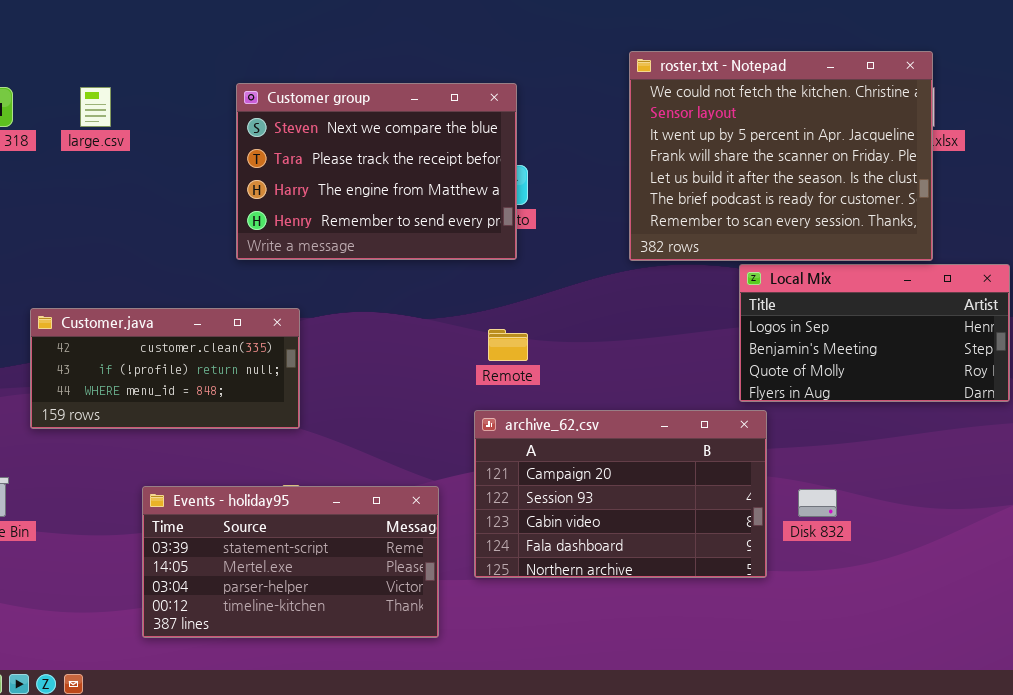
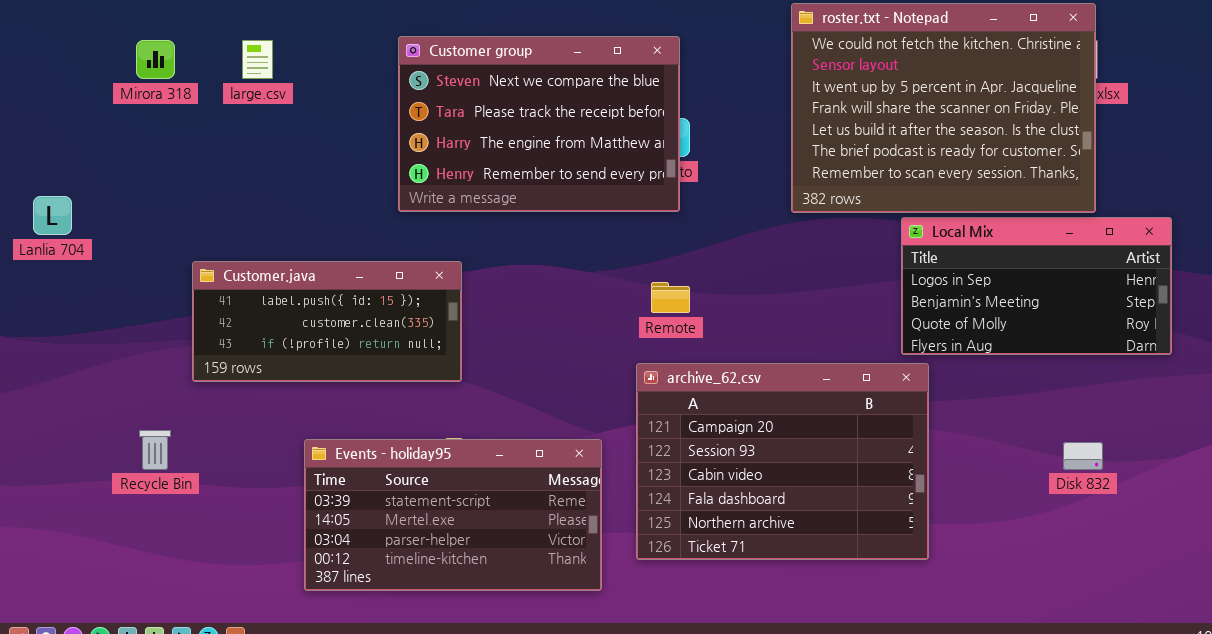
Customer.java: [30,308,300,429] -> [192,261,462,382], scrolled up 1 row
archive_62.csv: [474,410,767,578] -> [636,363,929,560], resized
Disk 832: [798,489,837,517] -> [1063,442,1103,470], moved

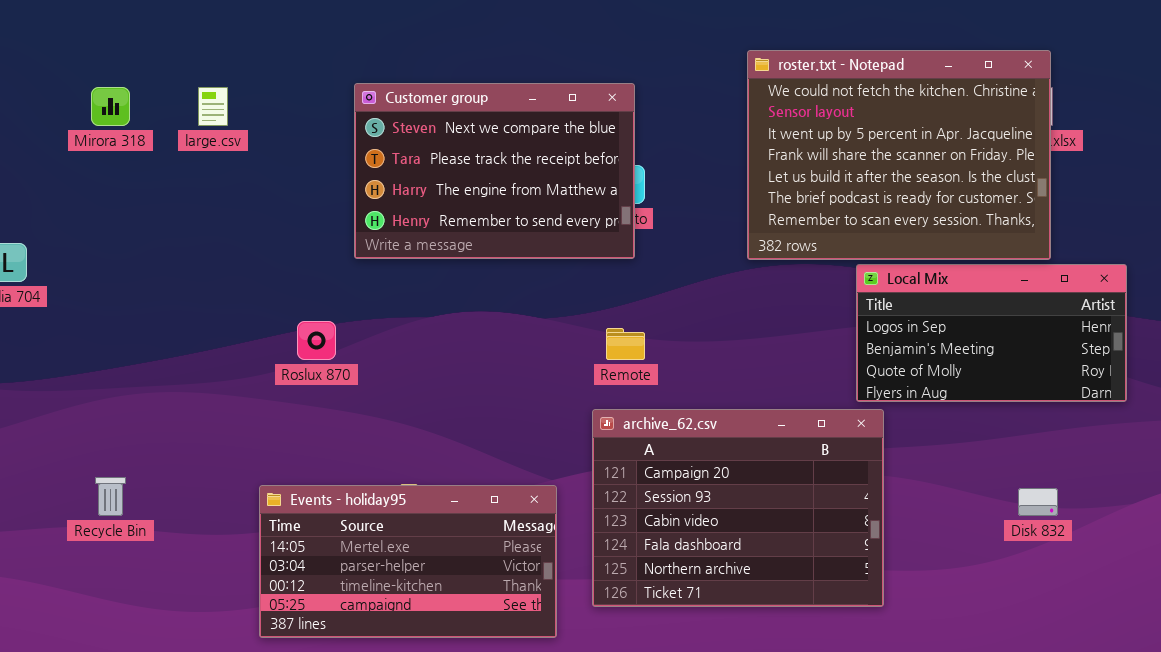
Customer.java: [192,261,462,382] -> none, closed
Events - holiday95: [304,439,602,591] -> [259,485,557,638], scrolled down 1 row

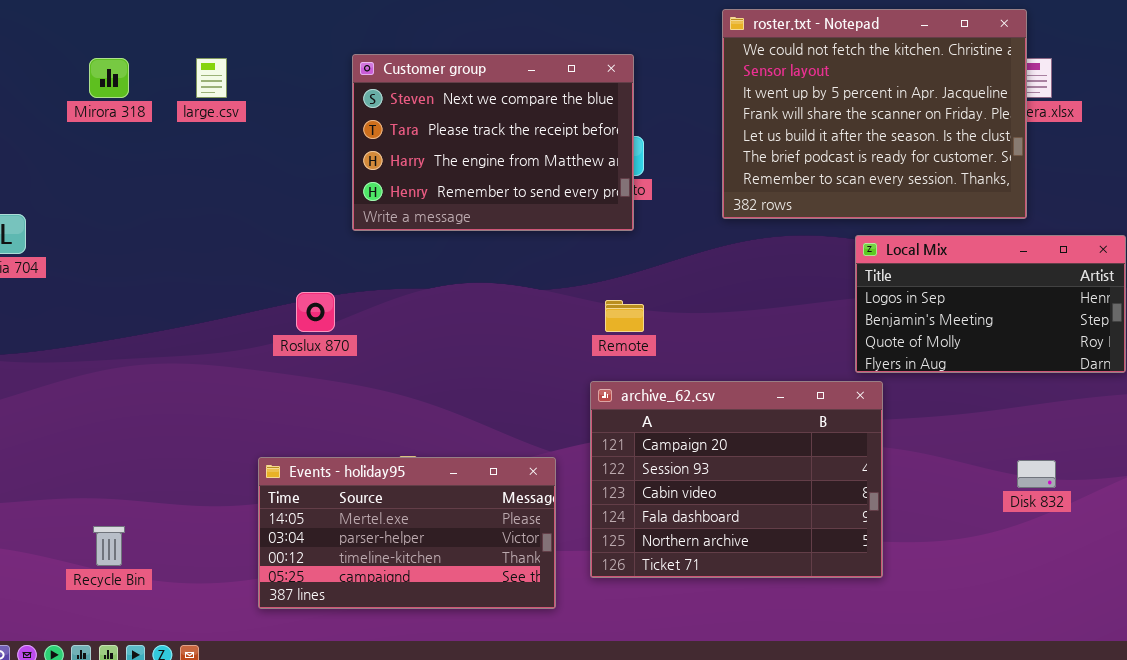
roster.txt - Notepad: [747,50,1051,260] -> [722,9,1027,219], moved
Recycle Bin: [95,477,126,516] -> [93,526,125,566], moved

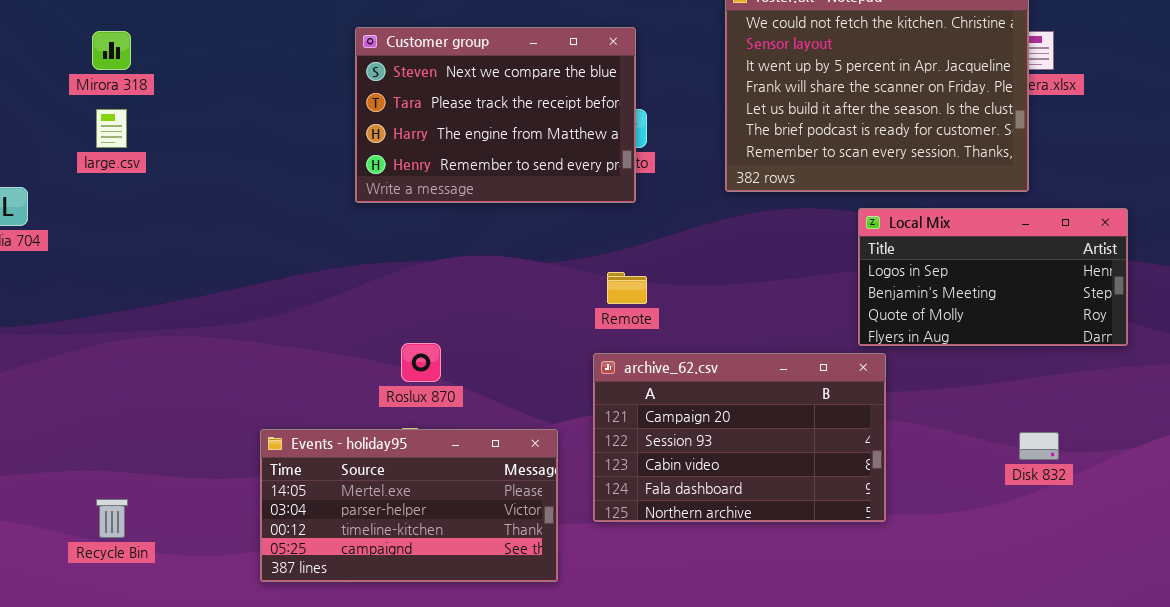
large.csv: [196,58,227,98] -> [96,109,127,148], moved
Roslux 870: [296,292,335,332] -> [401,343,441,382], moved
archive_62.csv: [590,381,883,578] -> [593,353,886,522], resized

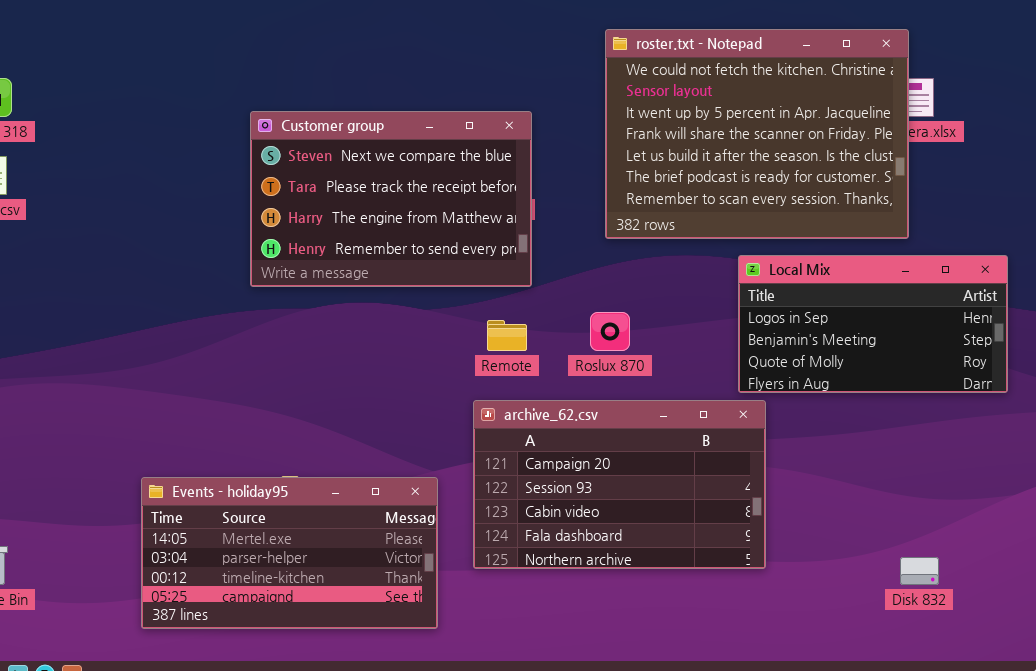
Customer group: [355,27,636,203] -> [250,111,532,287], moved
Roslux 870: [401,343,441,382] -> [590,312,630,351], moved
Disk 832: [1019,432,1059,460] -> [900,557,939,585], moved

